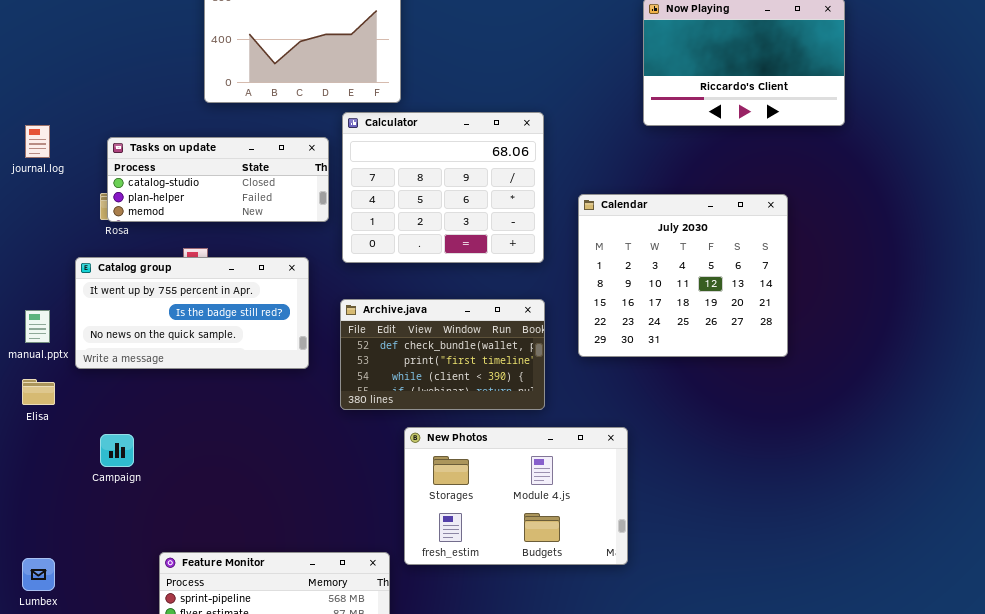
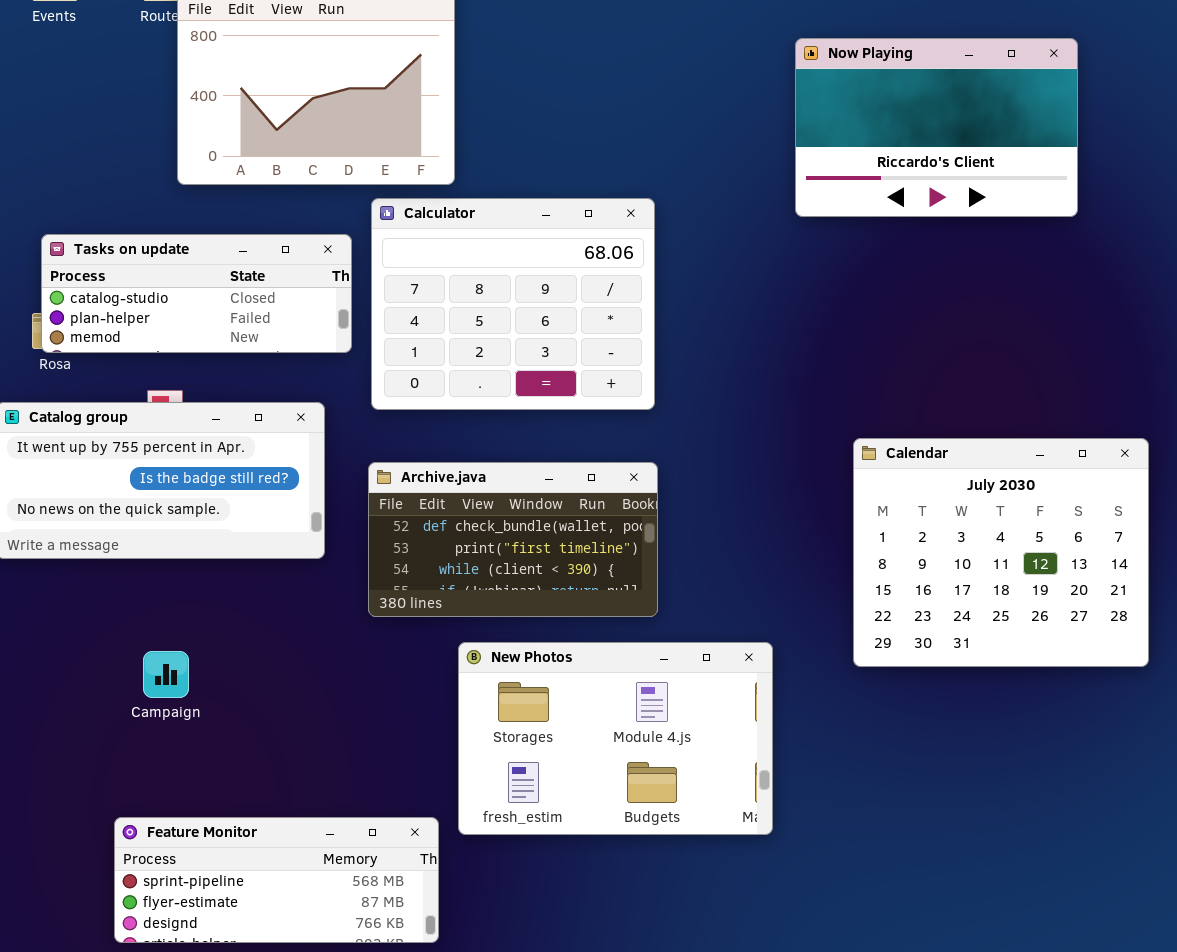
Calendar: [578,194,788,357] -> [853,438,1149,667], moved
Campaign: [100,434,134,467] -> [143,651,189,698], moved

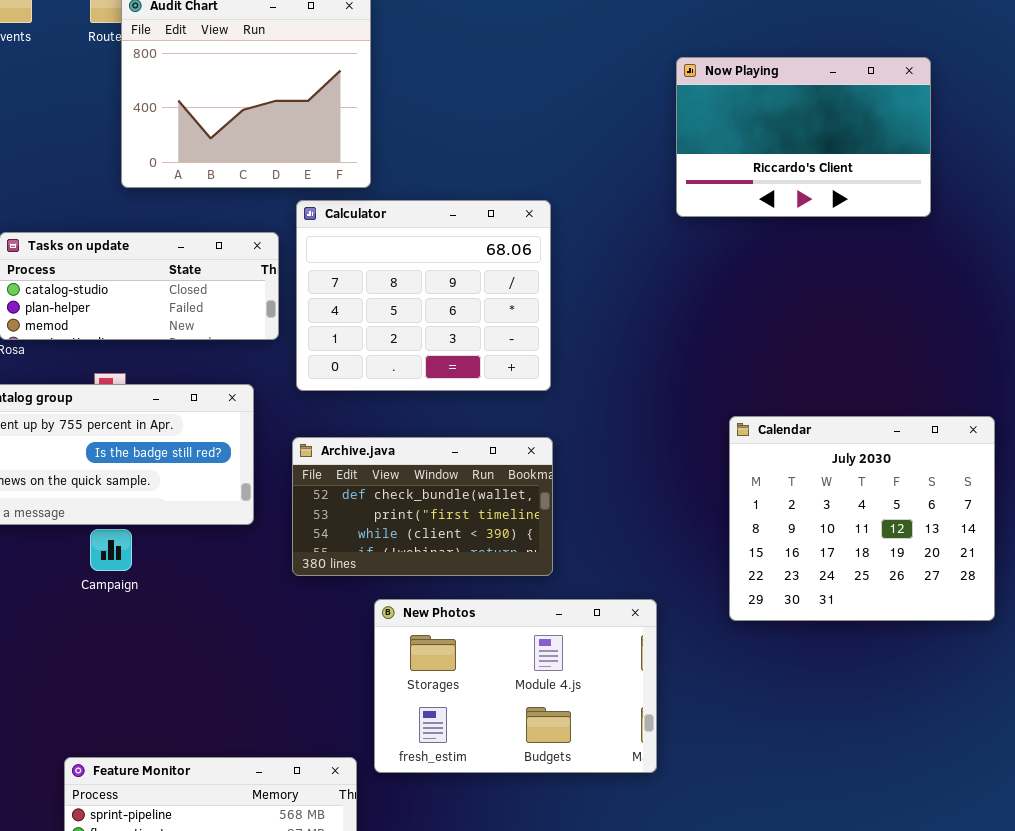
Campaign: [143,651,189,698] -> [90,529,132,571], moved

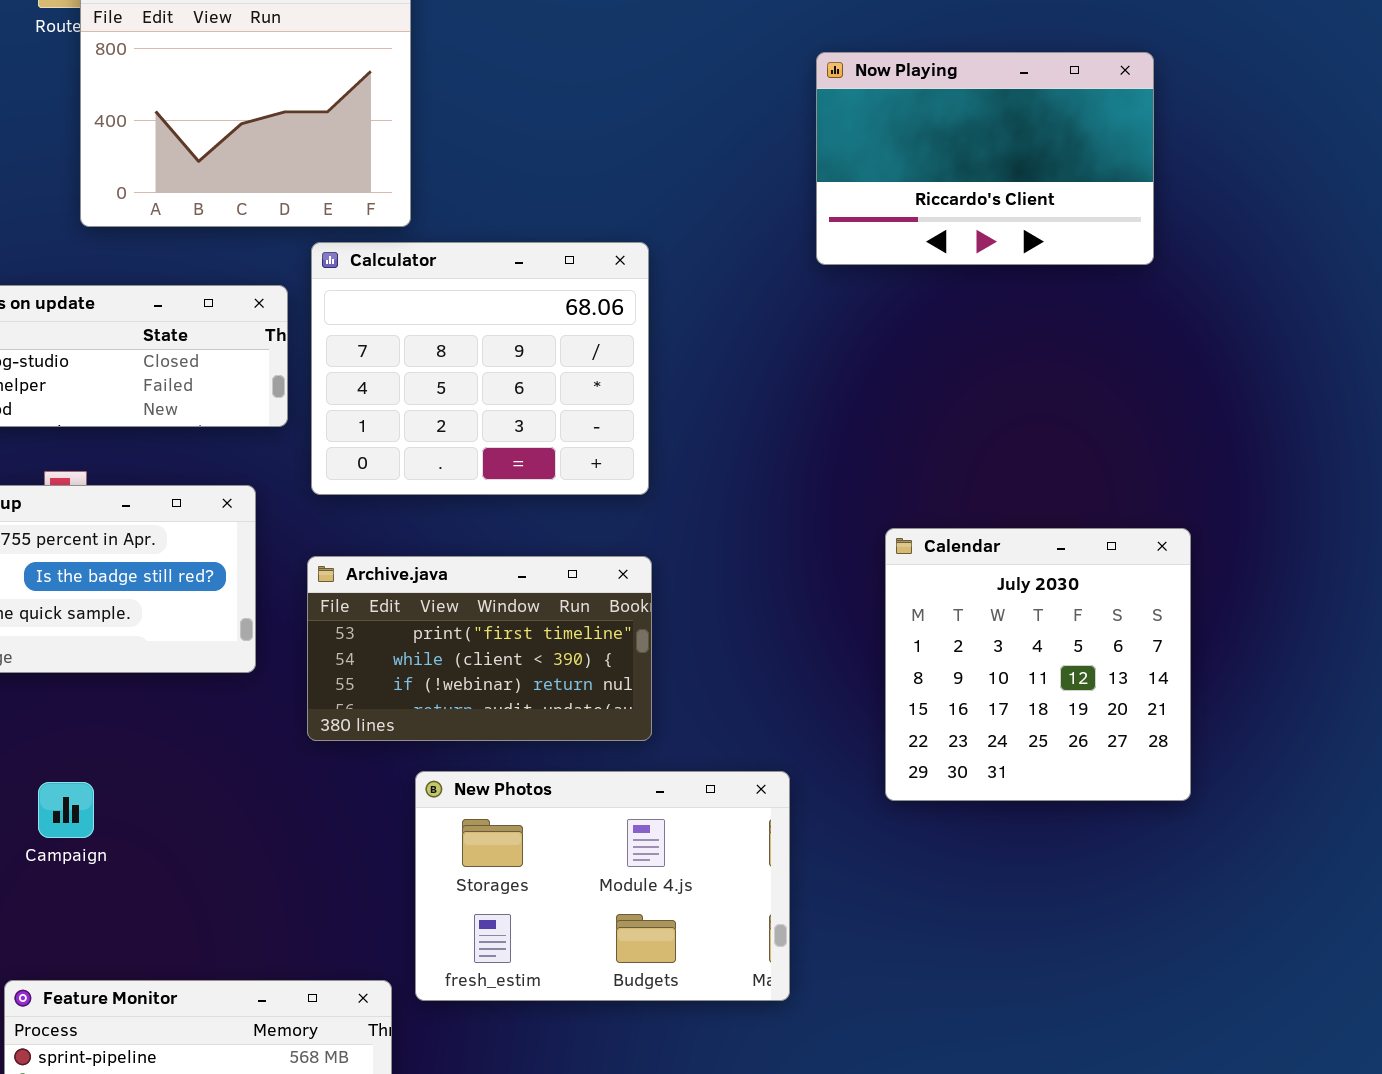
Calendar: [729,416,995,621] -> [885,528,1191,801], resized
Archive.java: [292,437,553,576] -> [307,556,652,741], scrolled down 1 row
Campaign: [90,529,132,571] -> [38,782,94,838], moved

